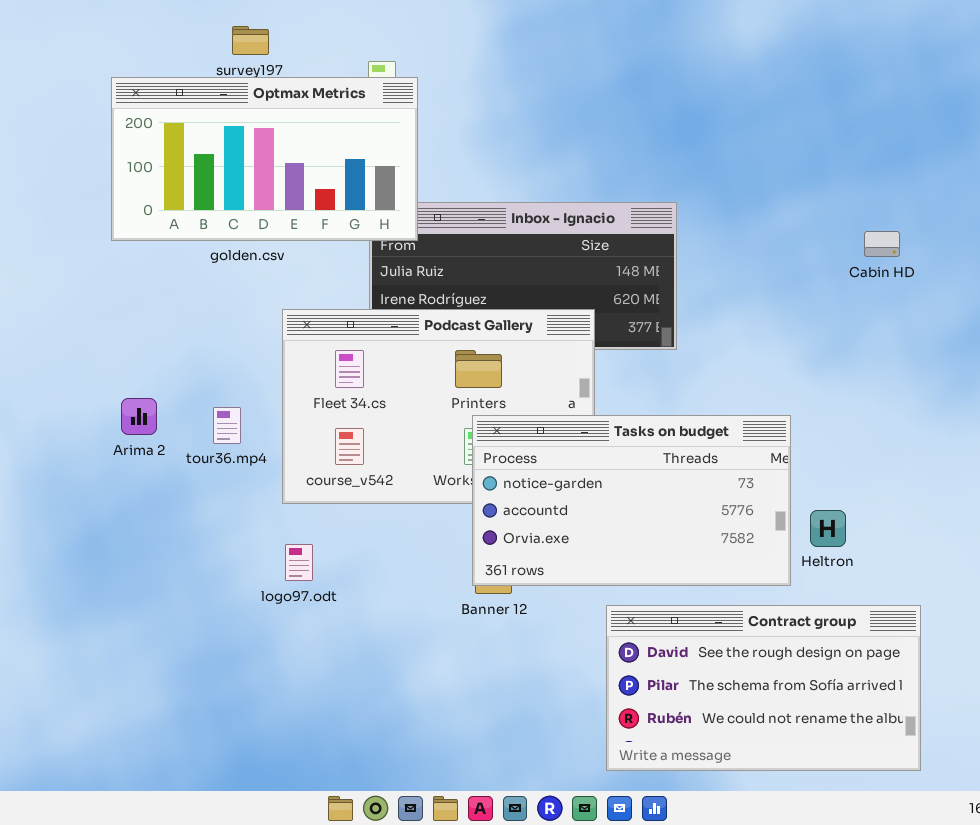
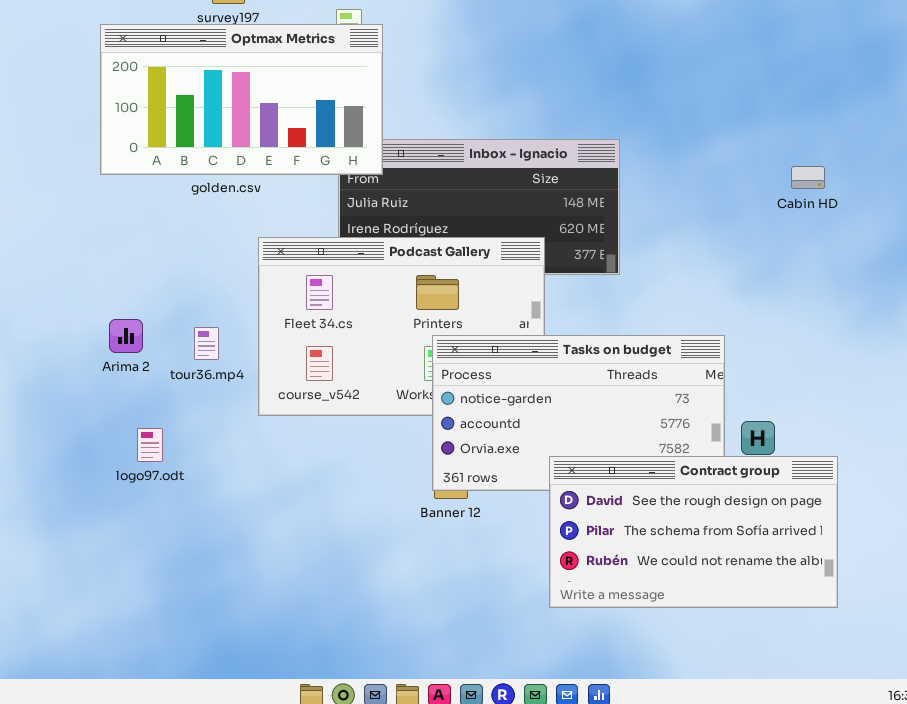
logo97.odt: [285,544,313,581] -> [137,428,163,462], moved
Contract group: [606,605,921,771] -> [549,456,838,608], moved

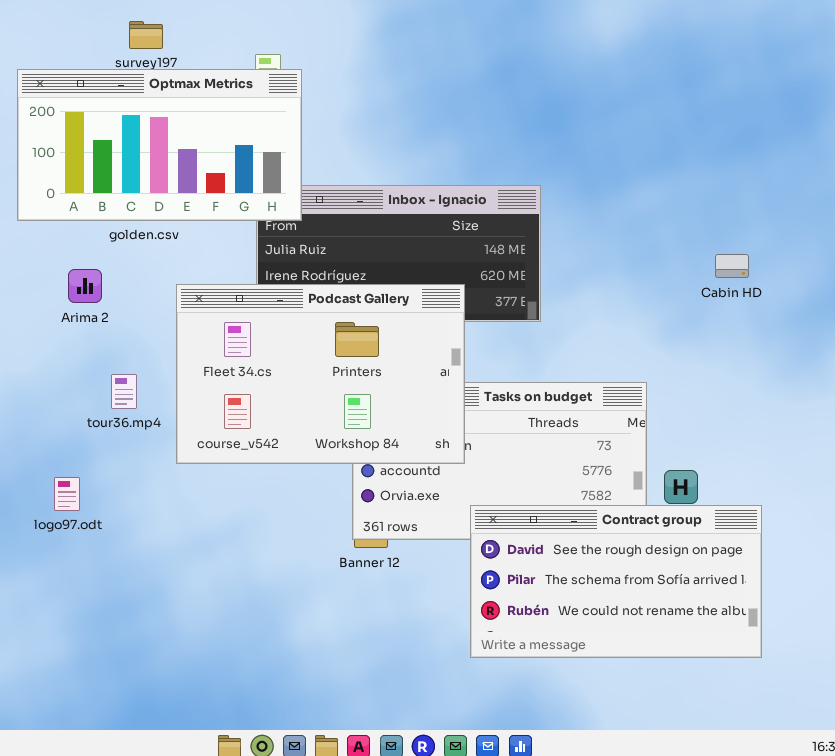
Cabin HD: [791,166,825,189] -> [715,254,749,278], moved
Podcast Gallery: [258,237,545,416] -> [176,284,465,464], raised
Arima 2: [109,319,143,353] -> [68,269,102,303], moved

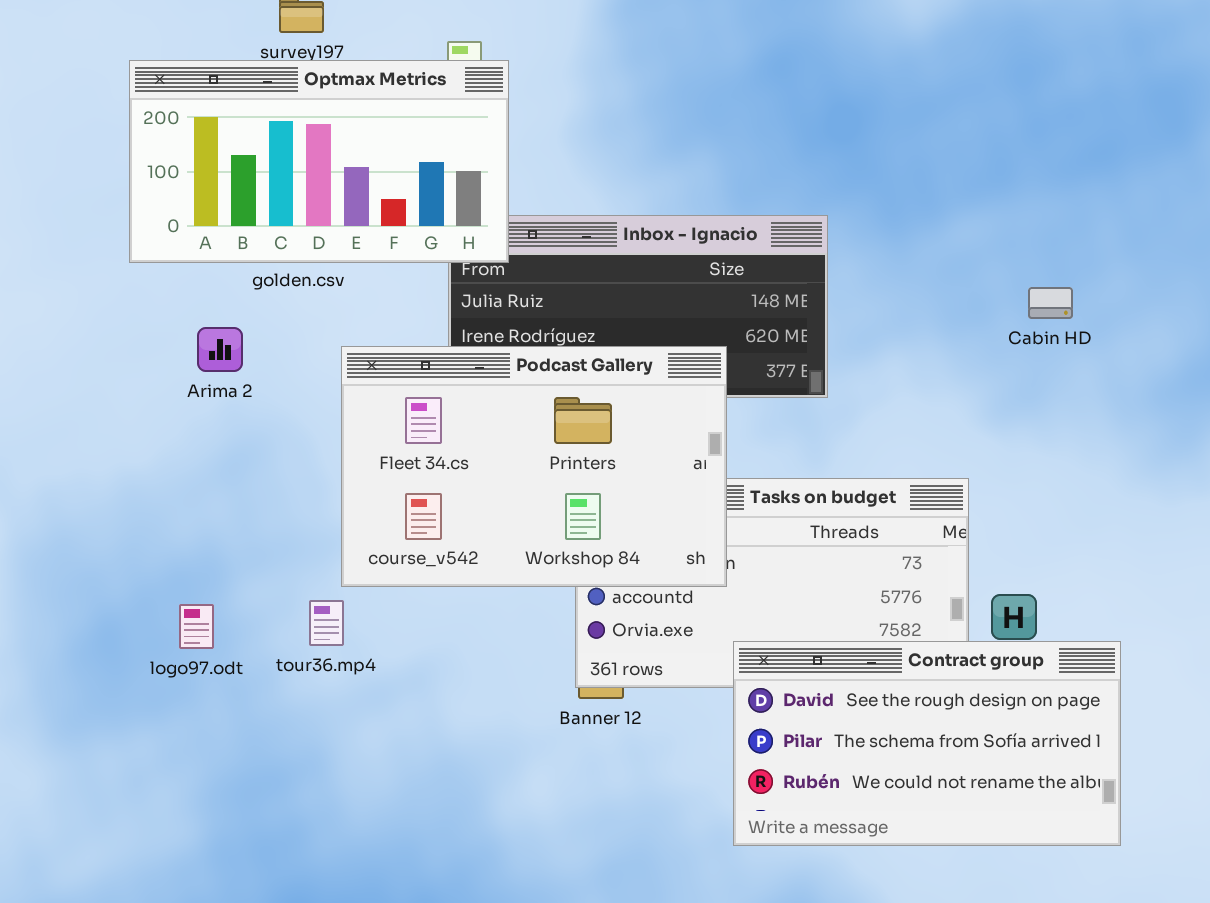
Cabin HD: [715,254,749,278] -> [1028,287,1073,319], moved
tour36.mp4: [111,374,137,409] -> [309,600,344,646], moved

